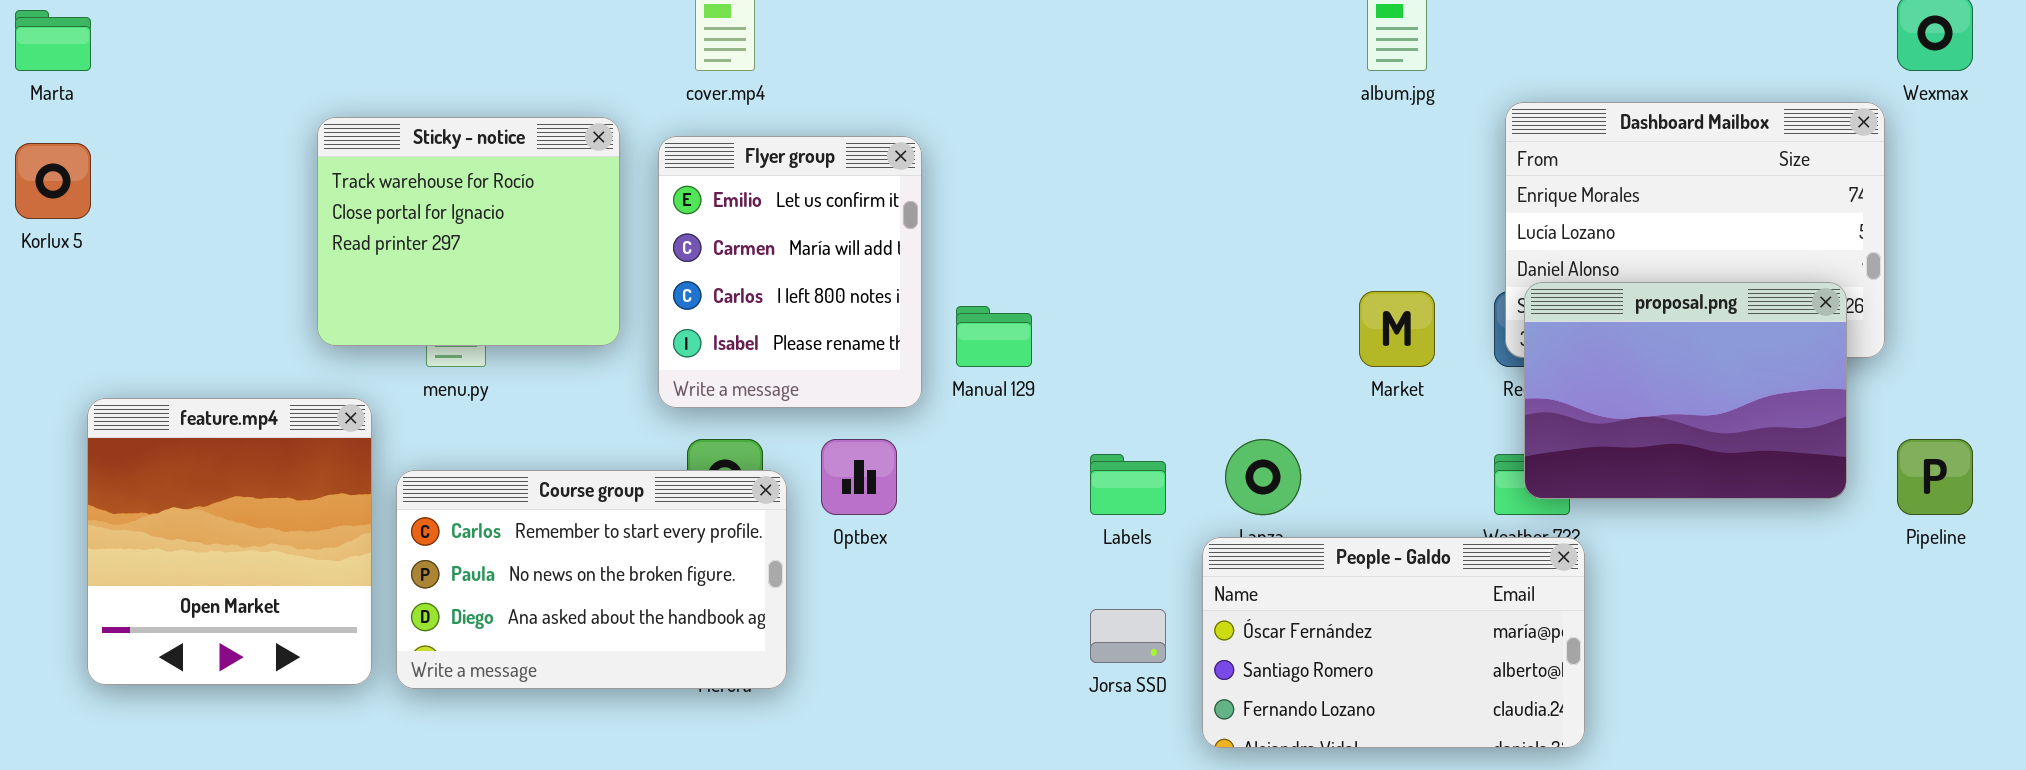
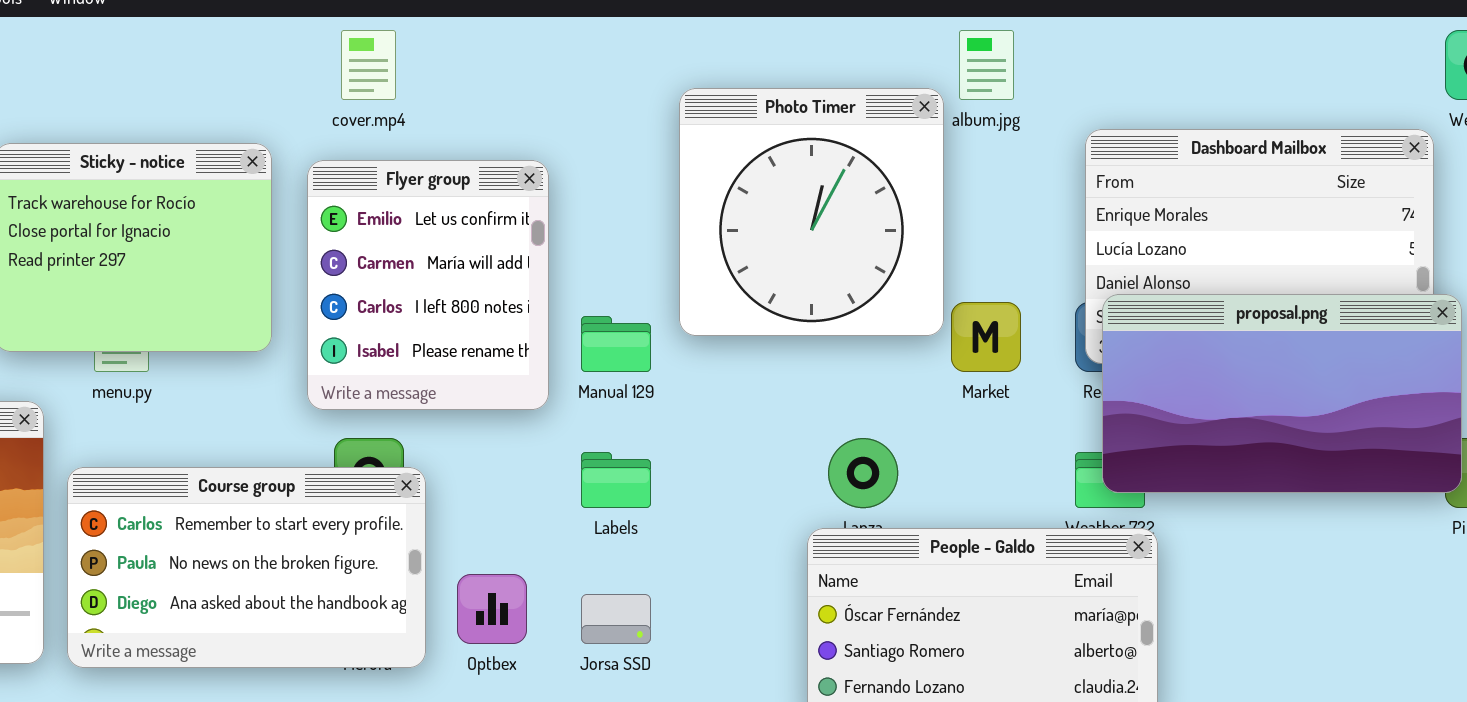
Photo Timer: none -> [679,88,944,336], opened
proposal.png: [1524,282,1847,499] -> [1102,294,1462,493], resized
Optbex: [821,439,897,515] -> [457,574,527,644], moved
Labels: [1090,454,1166,515] -> [581,452,651,508], moved
Jorsa SSD: [1090,609,1166,663] -> [581,594,651,644], moved

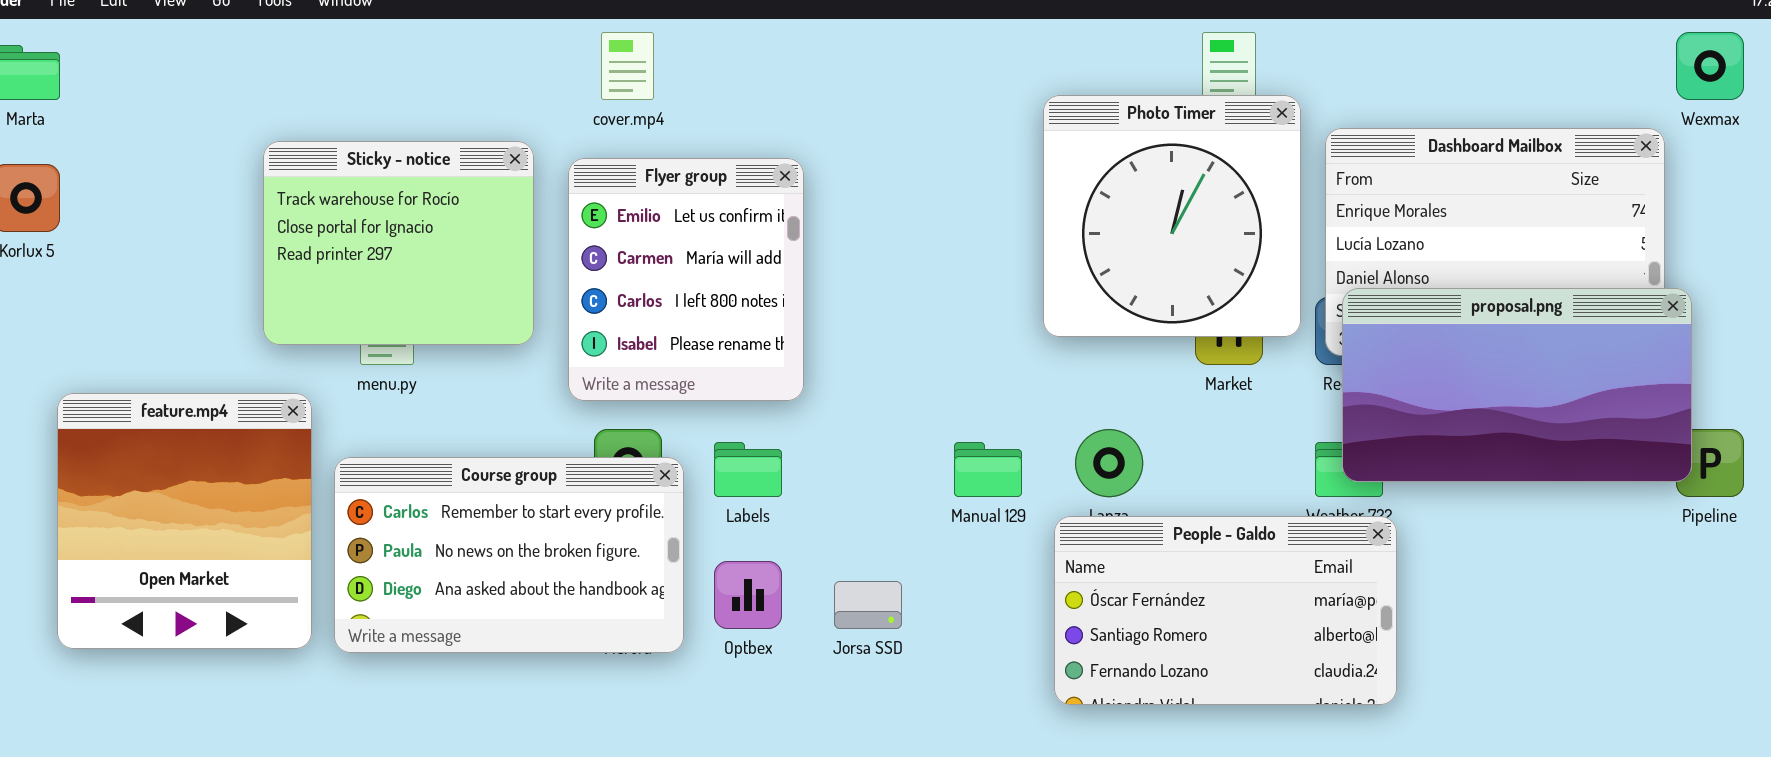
Photo Timer: [679,88,944,336] -> [1043,95,1301,337], moved
Manual 129: [581,316,651,372] -> [954,442,1022,497], moved
Labels: [581,452,651,508] -> [714,442,782,497], moved

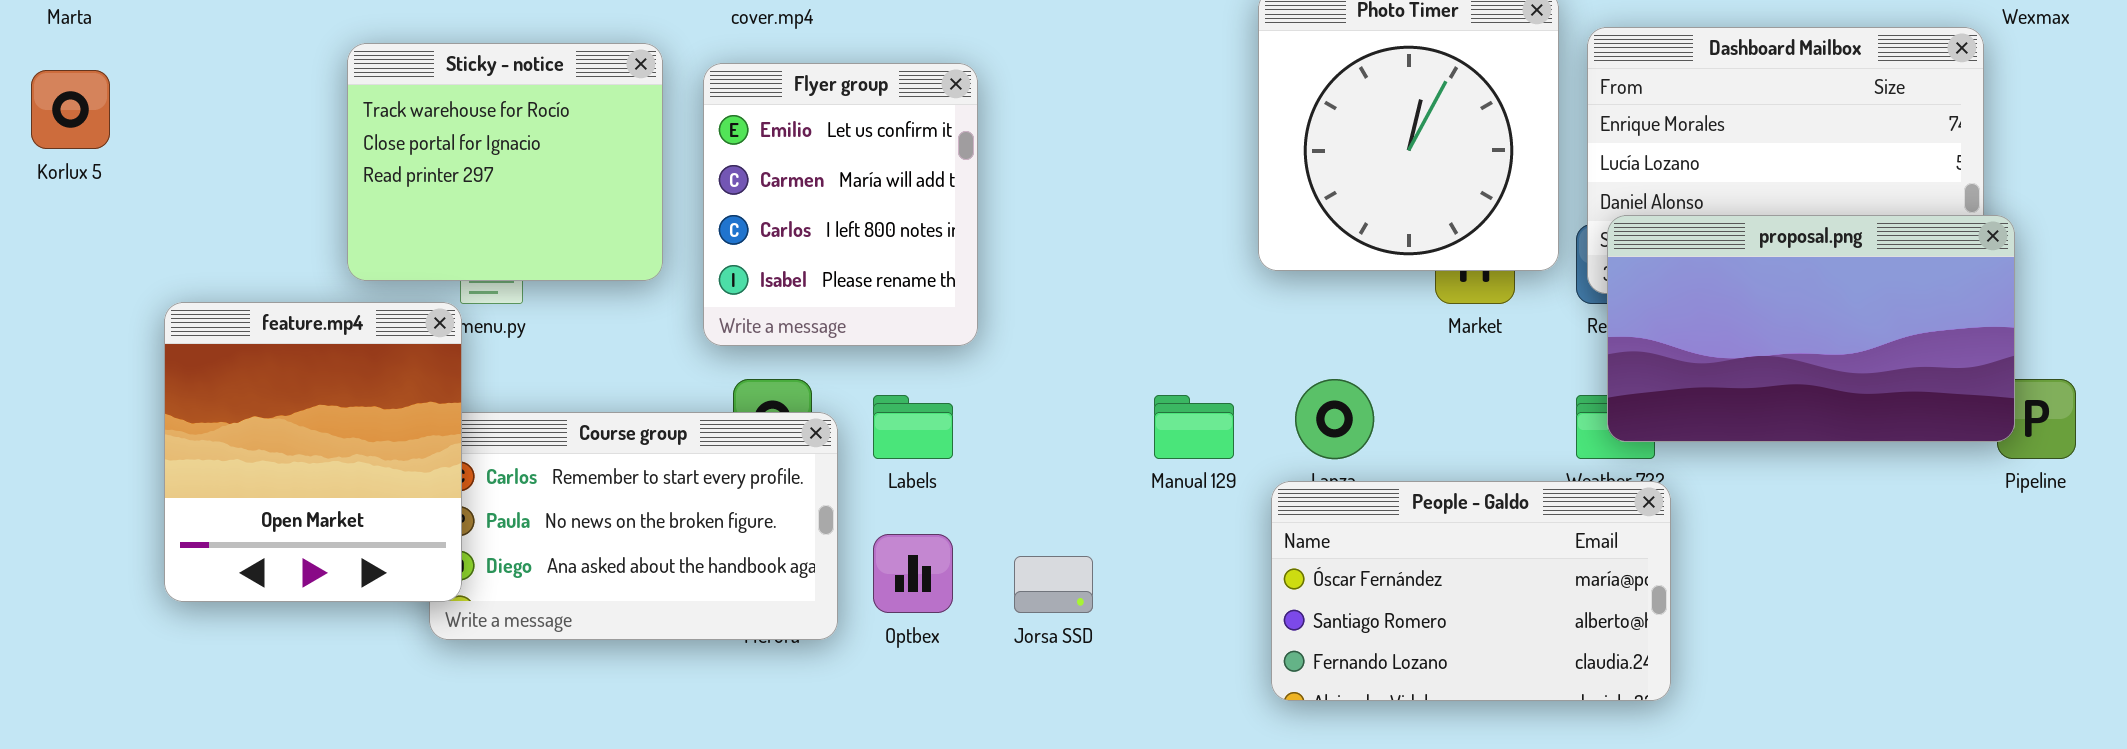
feature.mp4: [57,393,312,649] -> [164,302,462,602], moved

